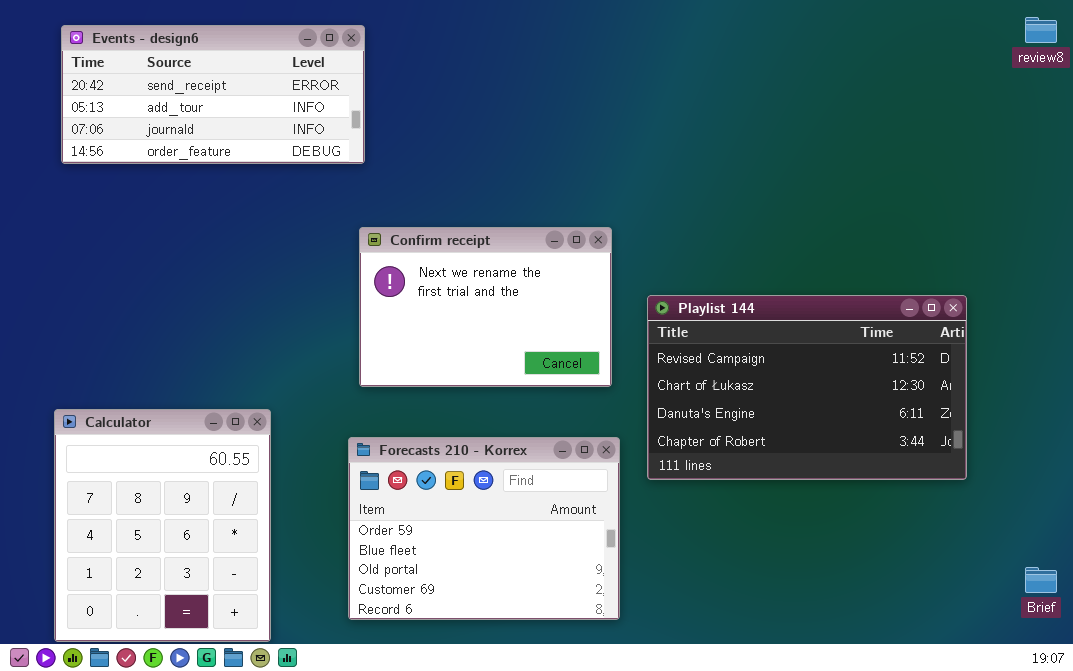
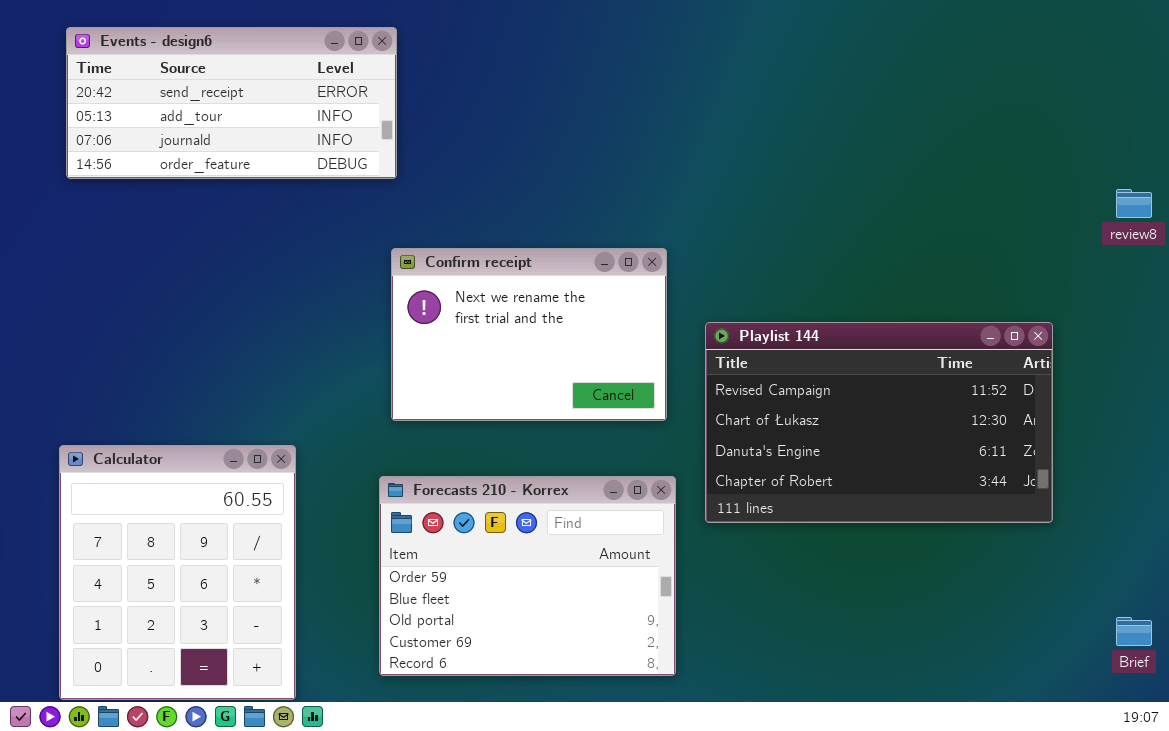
review8: [1025,17,1057,43] -> [1116,189,1152,218], moved

